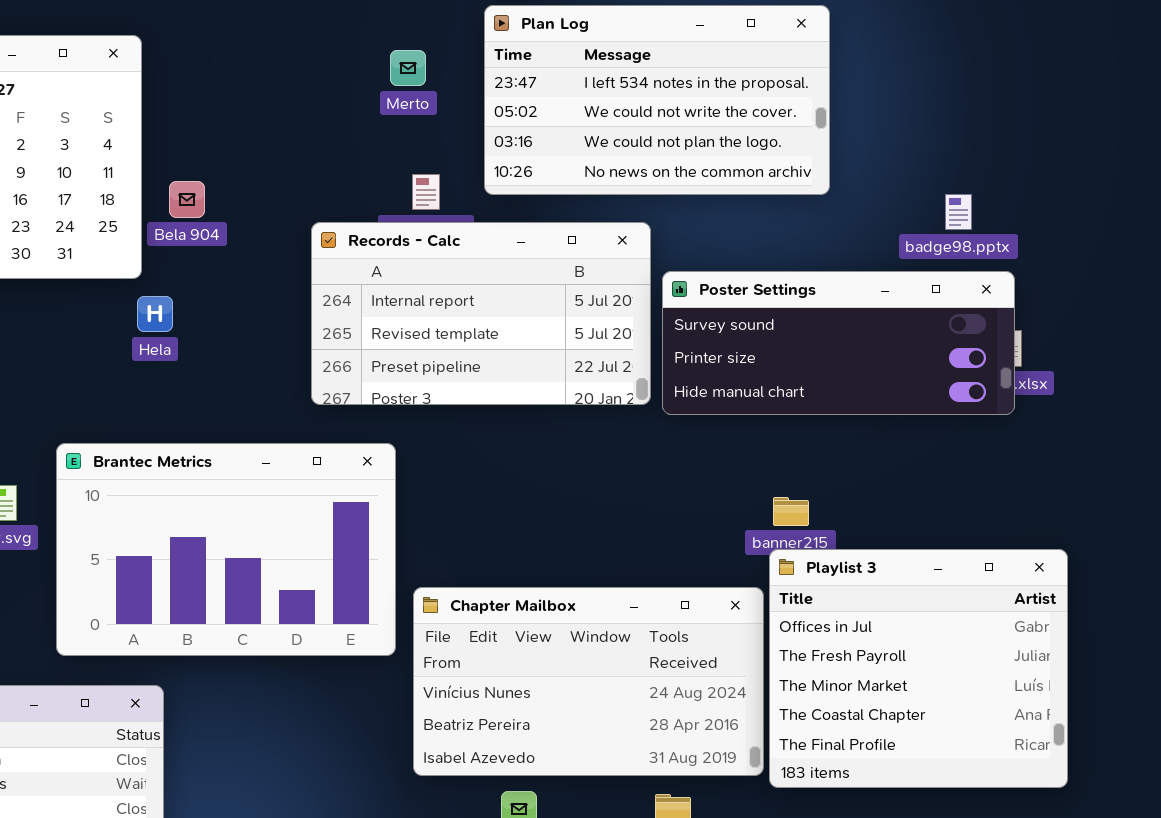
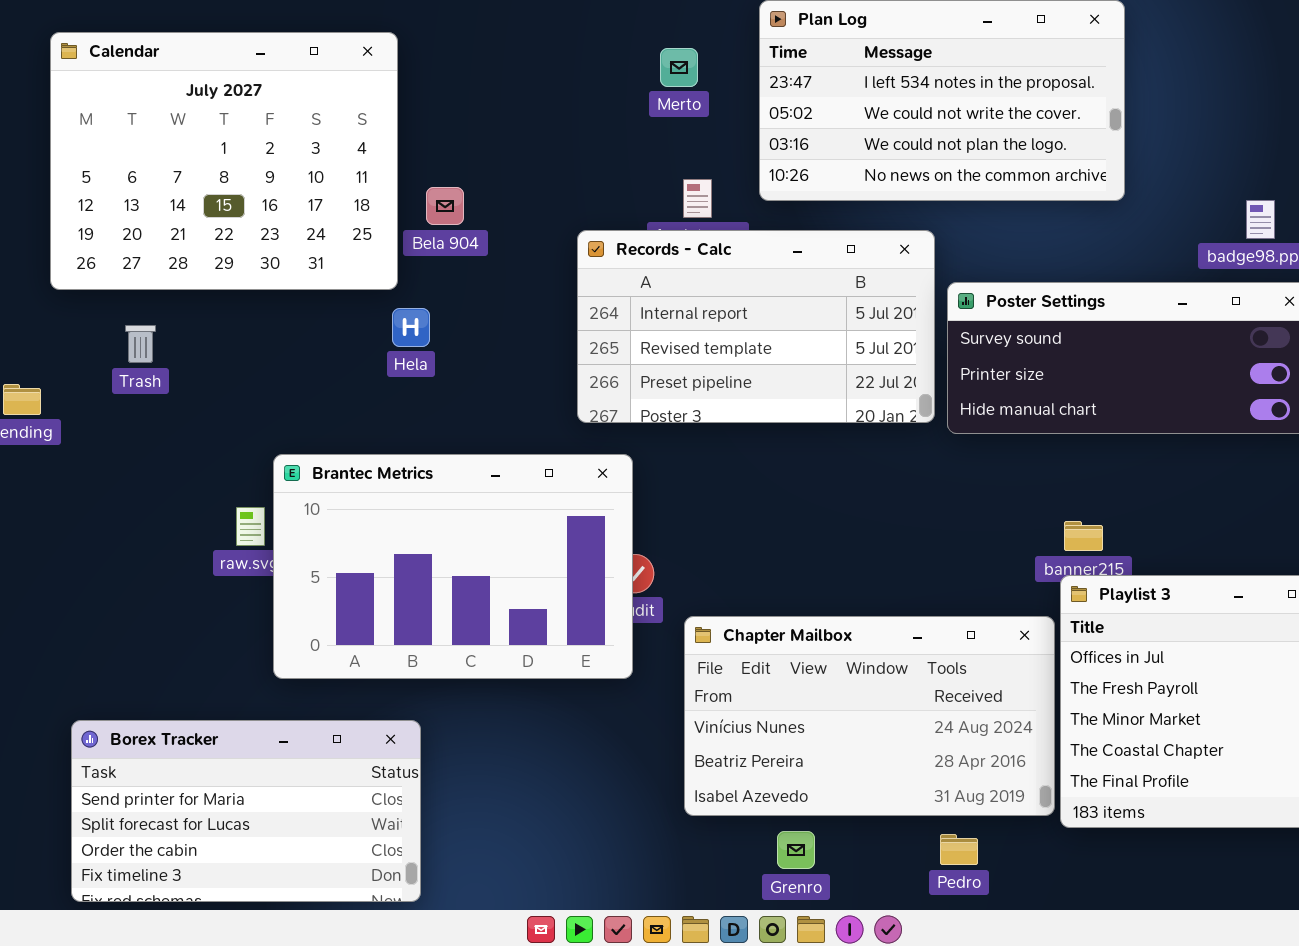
Brantec Metrics: [56,443,396,656] -> [273,454,633,679], moved

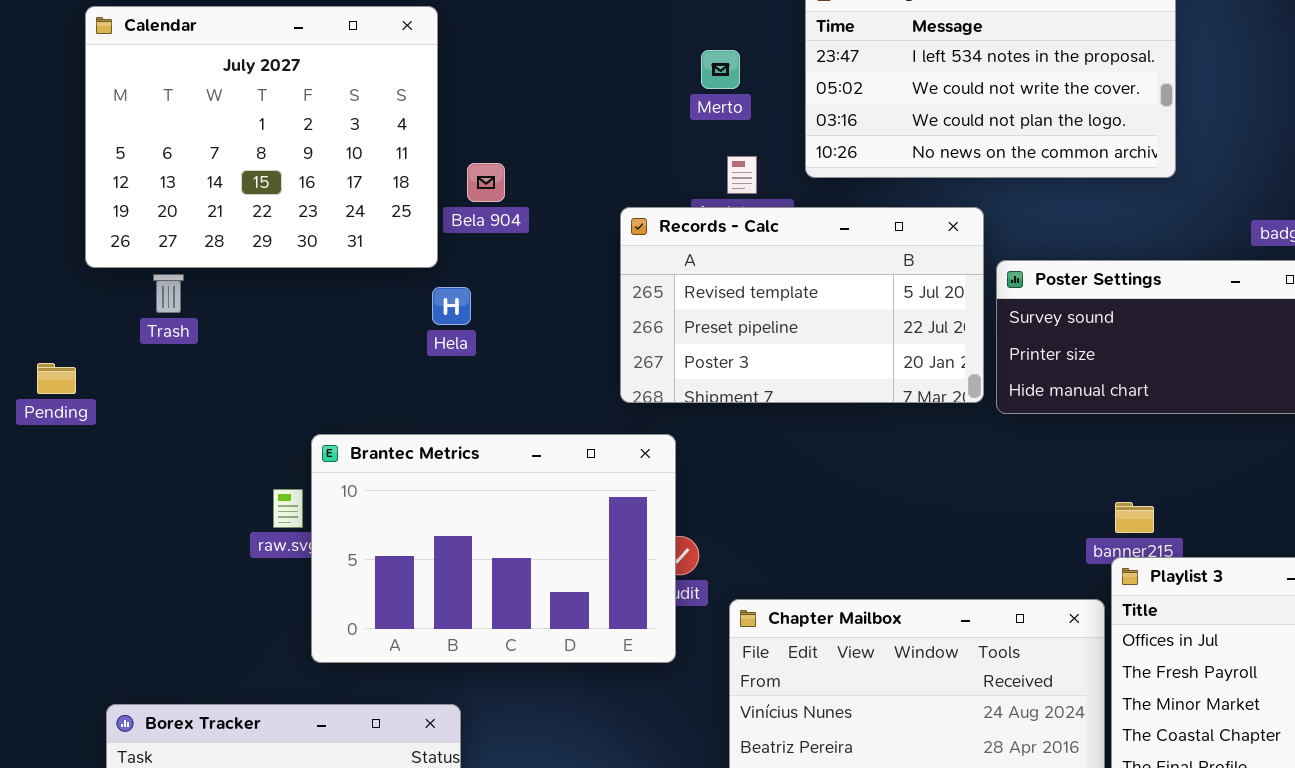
Merto: [660,48,698,87] -> [701,50,740,89], moved
Records - Calc: [577,230,935,423] -> [620,207,984,403], scrolled down 1 row
Trash: [125,325,156,363] -> [153,274,184,313], moved

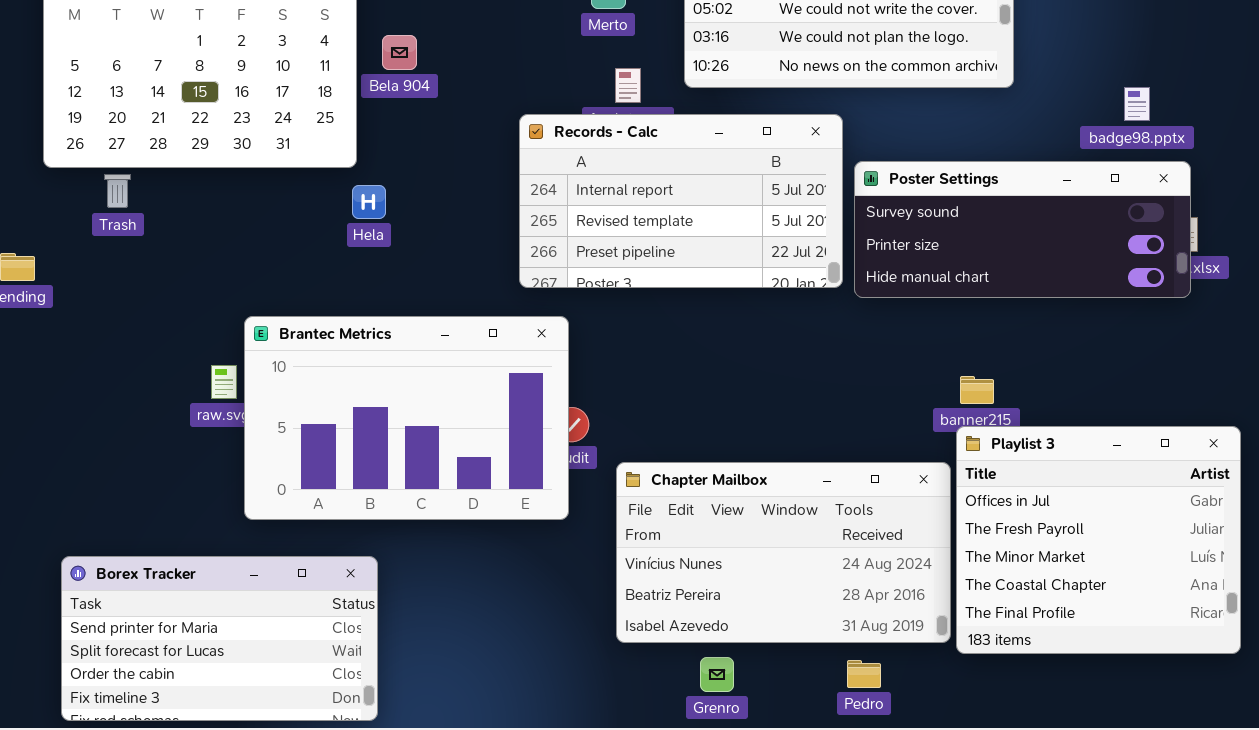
Bela 904: [467,163,505,202] -> [382,35,417,70], moved
Records - Calc: [620,207,984,403] -> [519,114,843,288], scrolled up 1 row

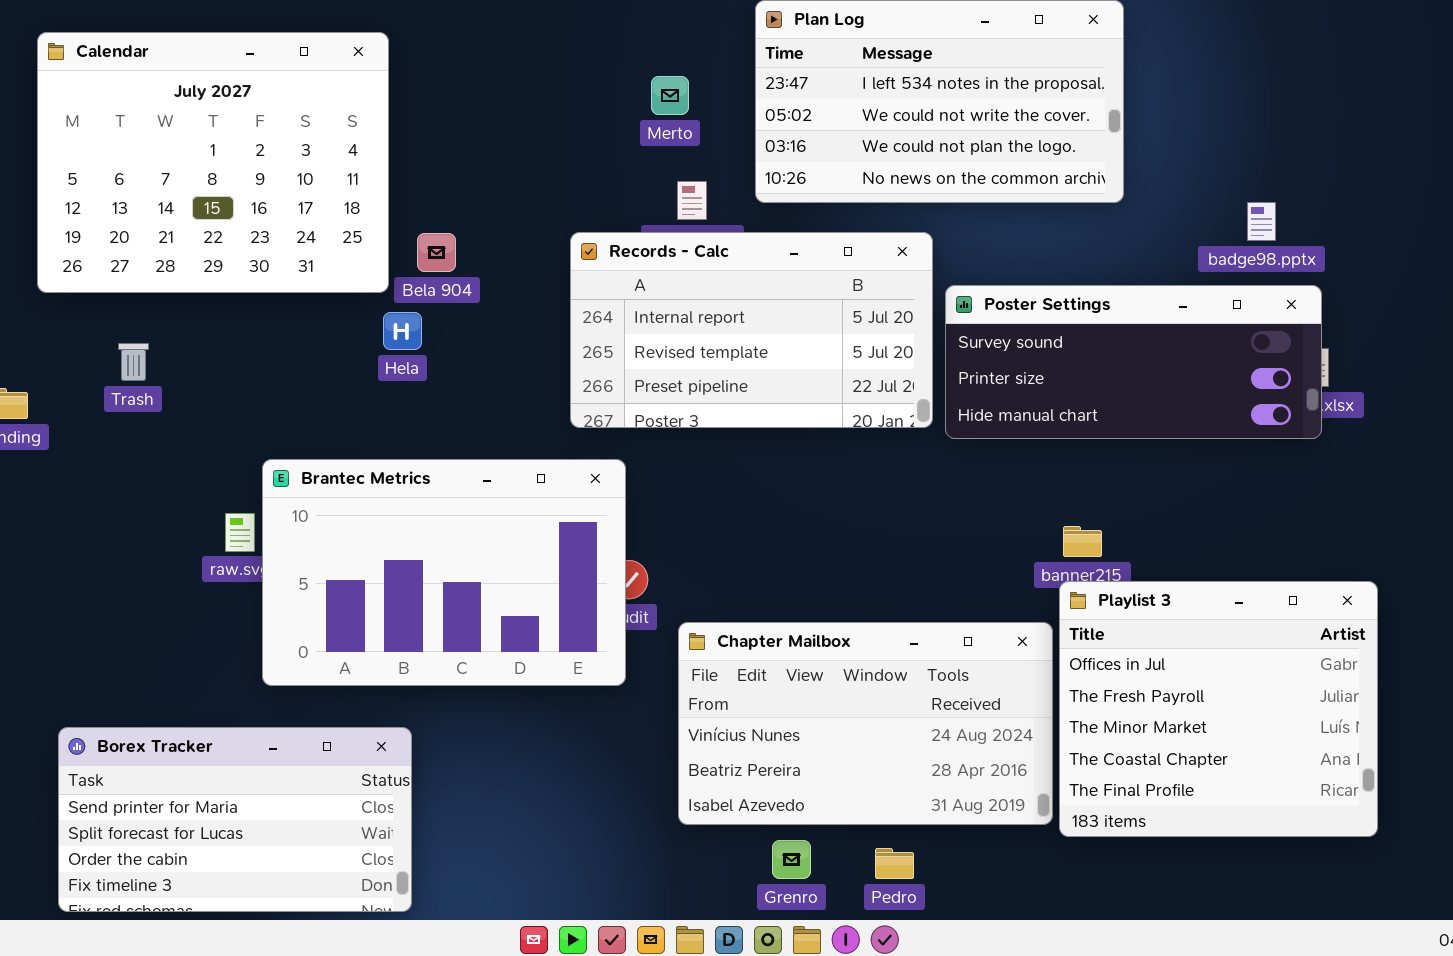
Bela 904: [382,35,417,70] -> [417,233,456,272], moved
Trash: [104,174,131,208] -> [118,343,149,381], moved
Pedro: [847,660,881,688] -> [875,848,914,879], moved

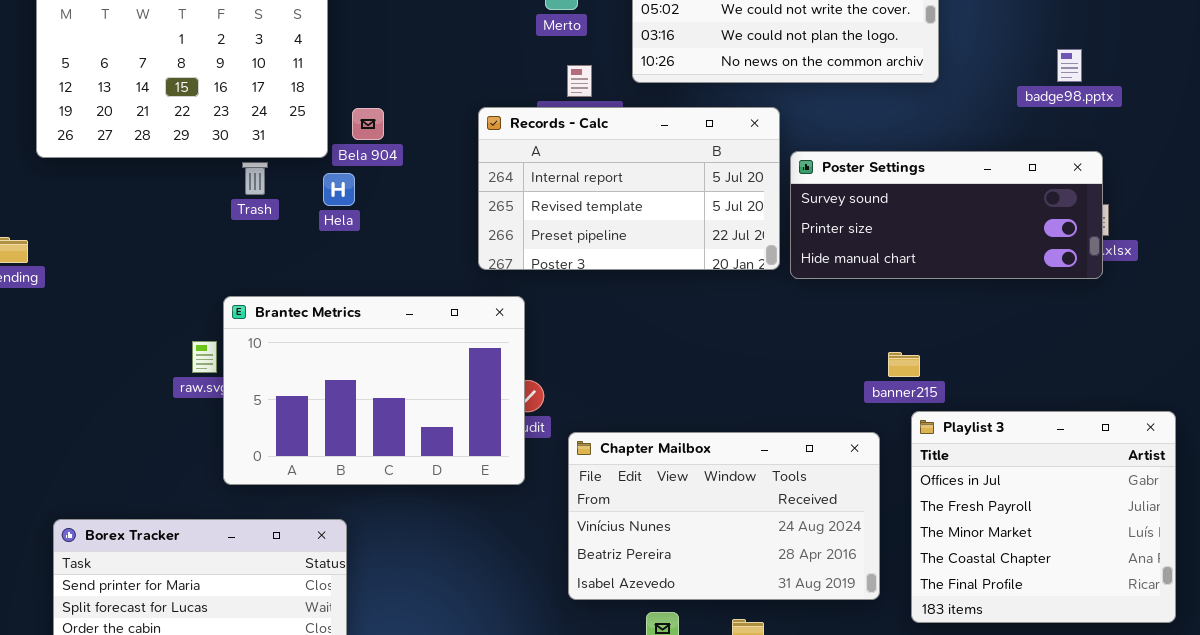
badge98.pptx: [1247,202,1276,241] -> [1057,49,1082,82], moved
Trash: [118,343,149,381] -> [242,162,268,195], moved
Playlist 3: [1059,581,1378,837] -> [911,411,1176,623], moved

